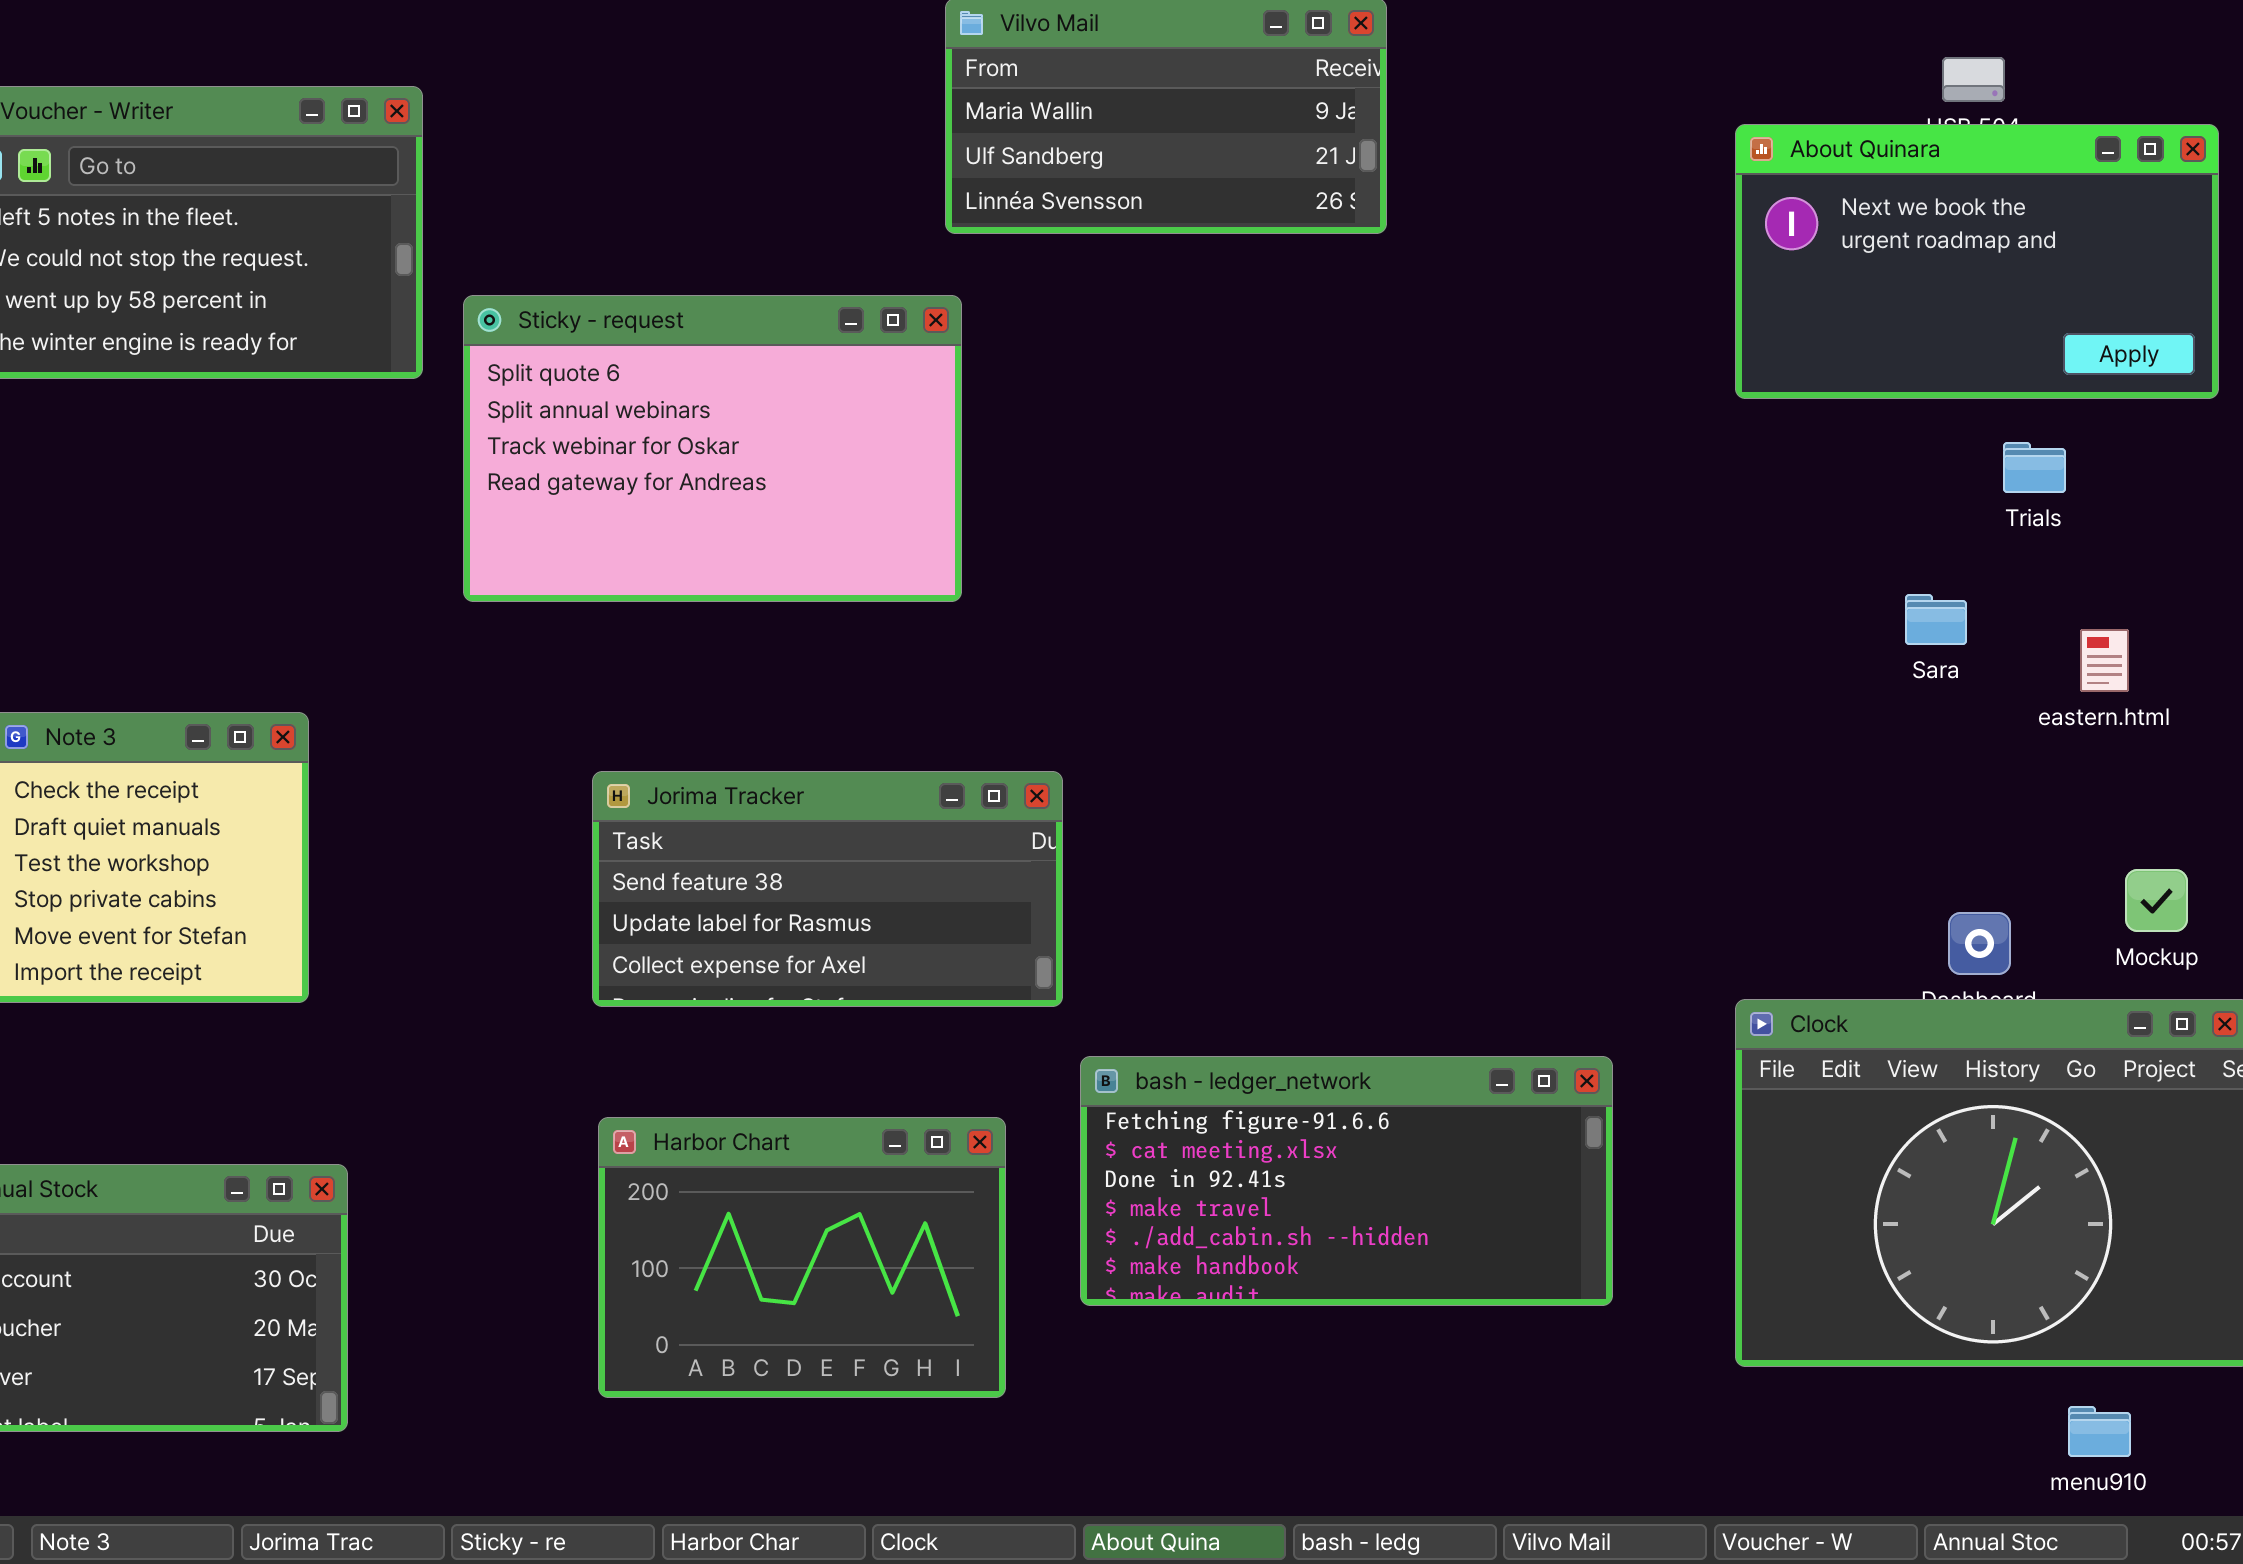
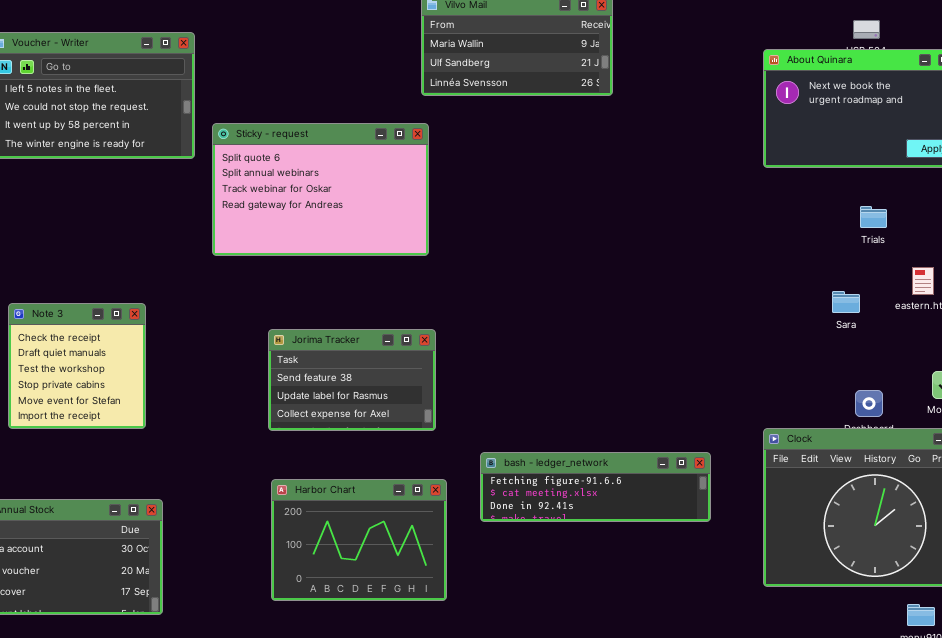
Trials: [2003,442,2066,493] -> [860,206,887,228], moved
Sara: [1905,594,1967,645] -> [832,291,860,313], moved
Jorima Tracker: [592,771,1063,1007] -> [268,329,436,431], resized
bash - ledger_network: [1080,1056,1613,1306] -> [480,452,711,522], resized

